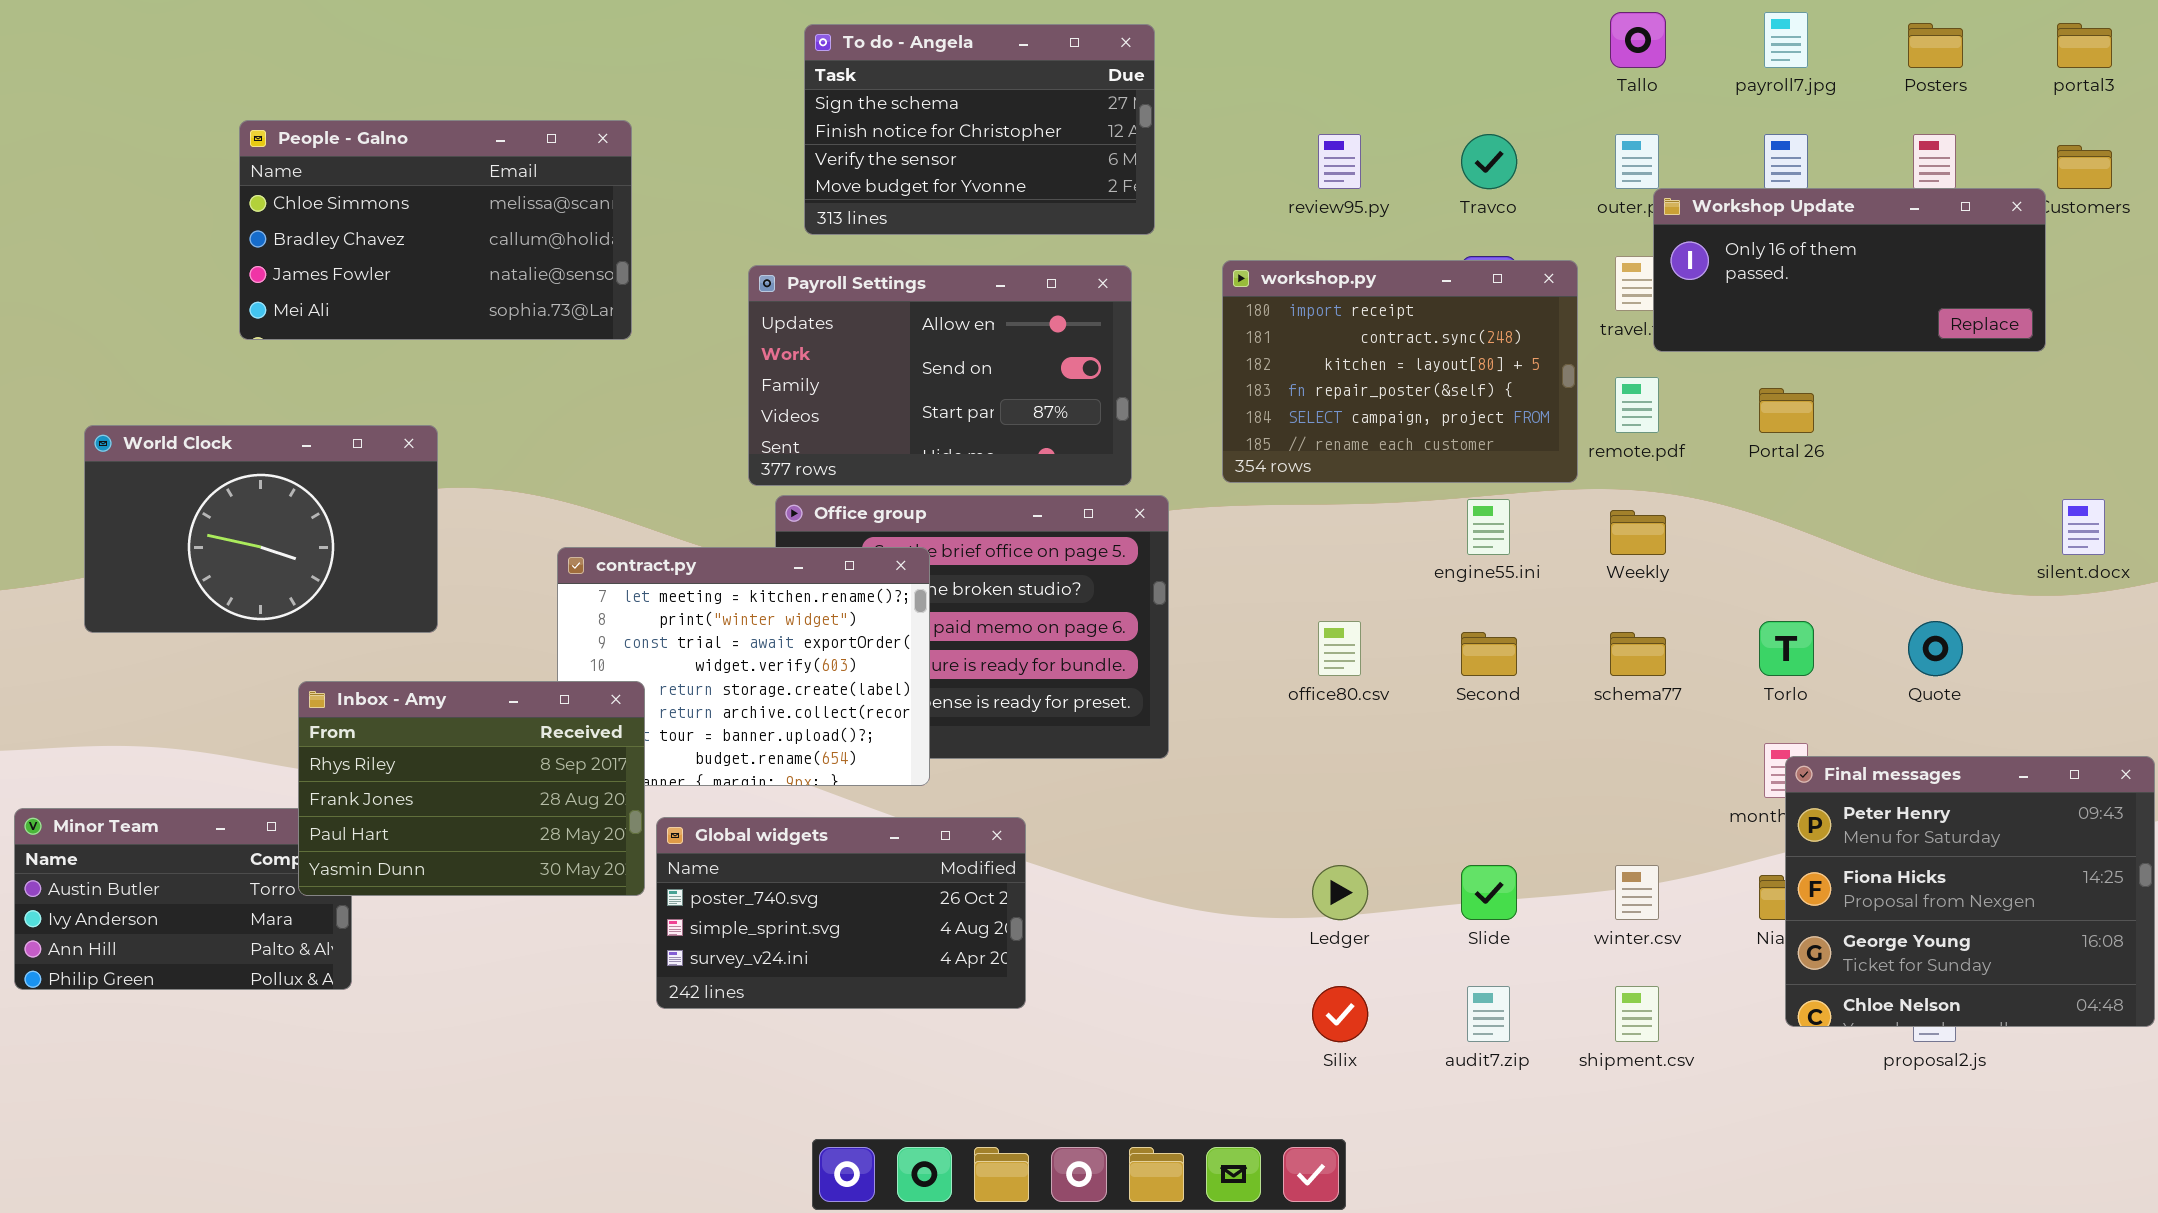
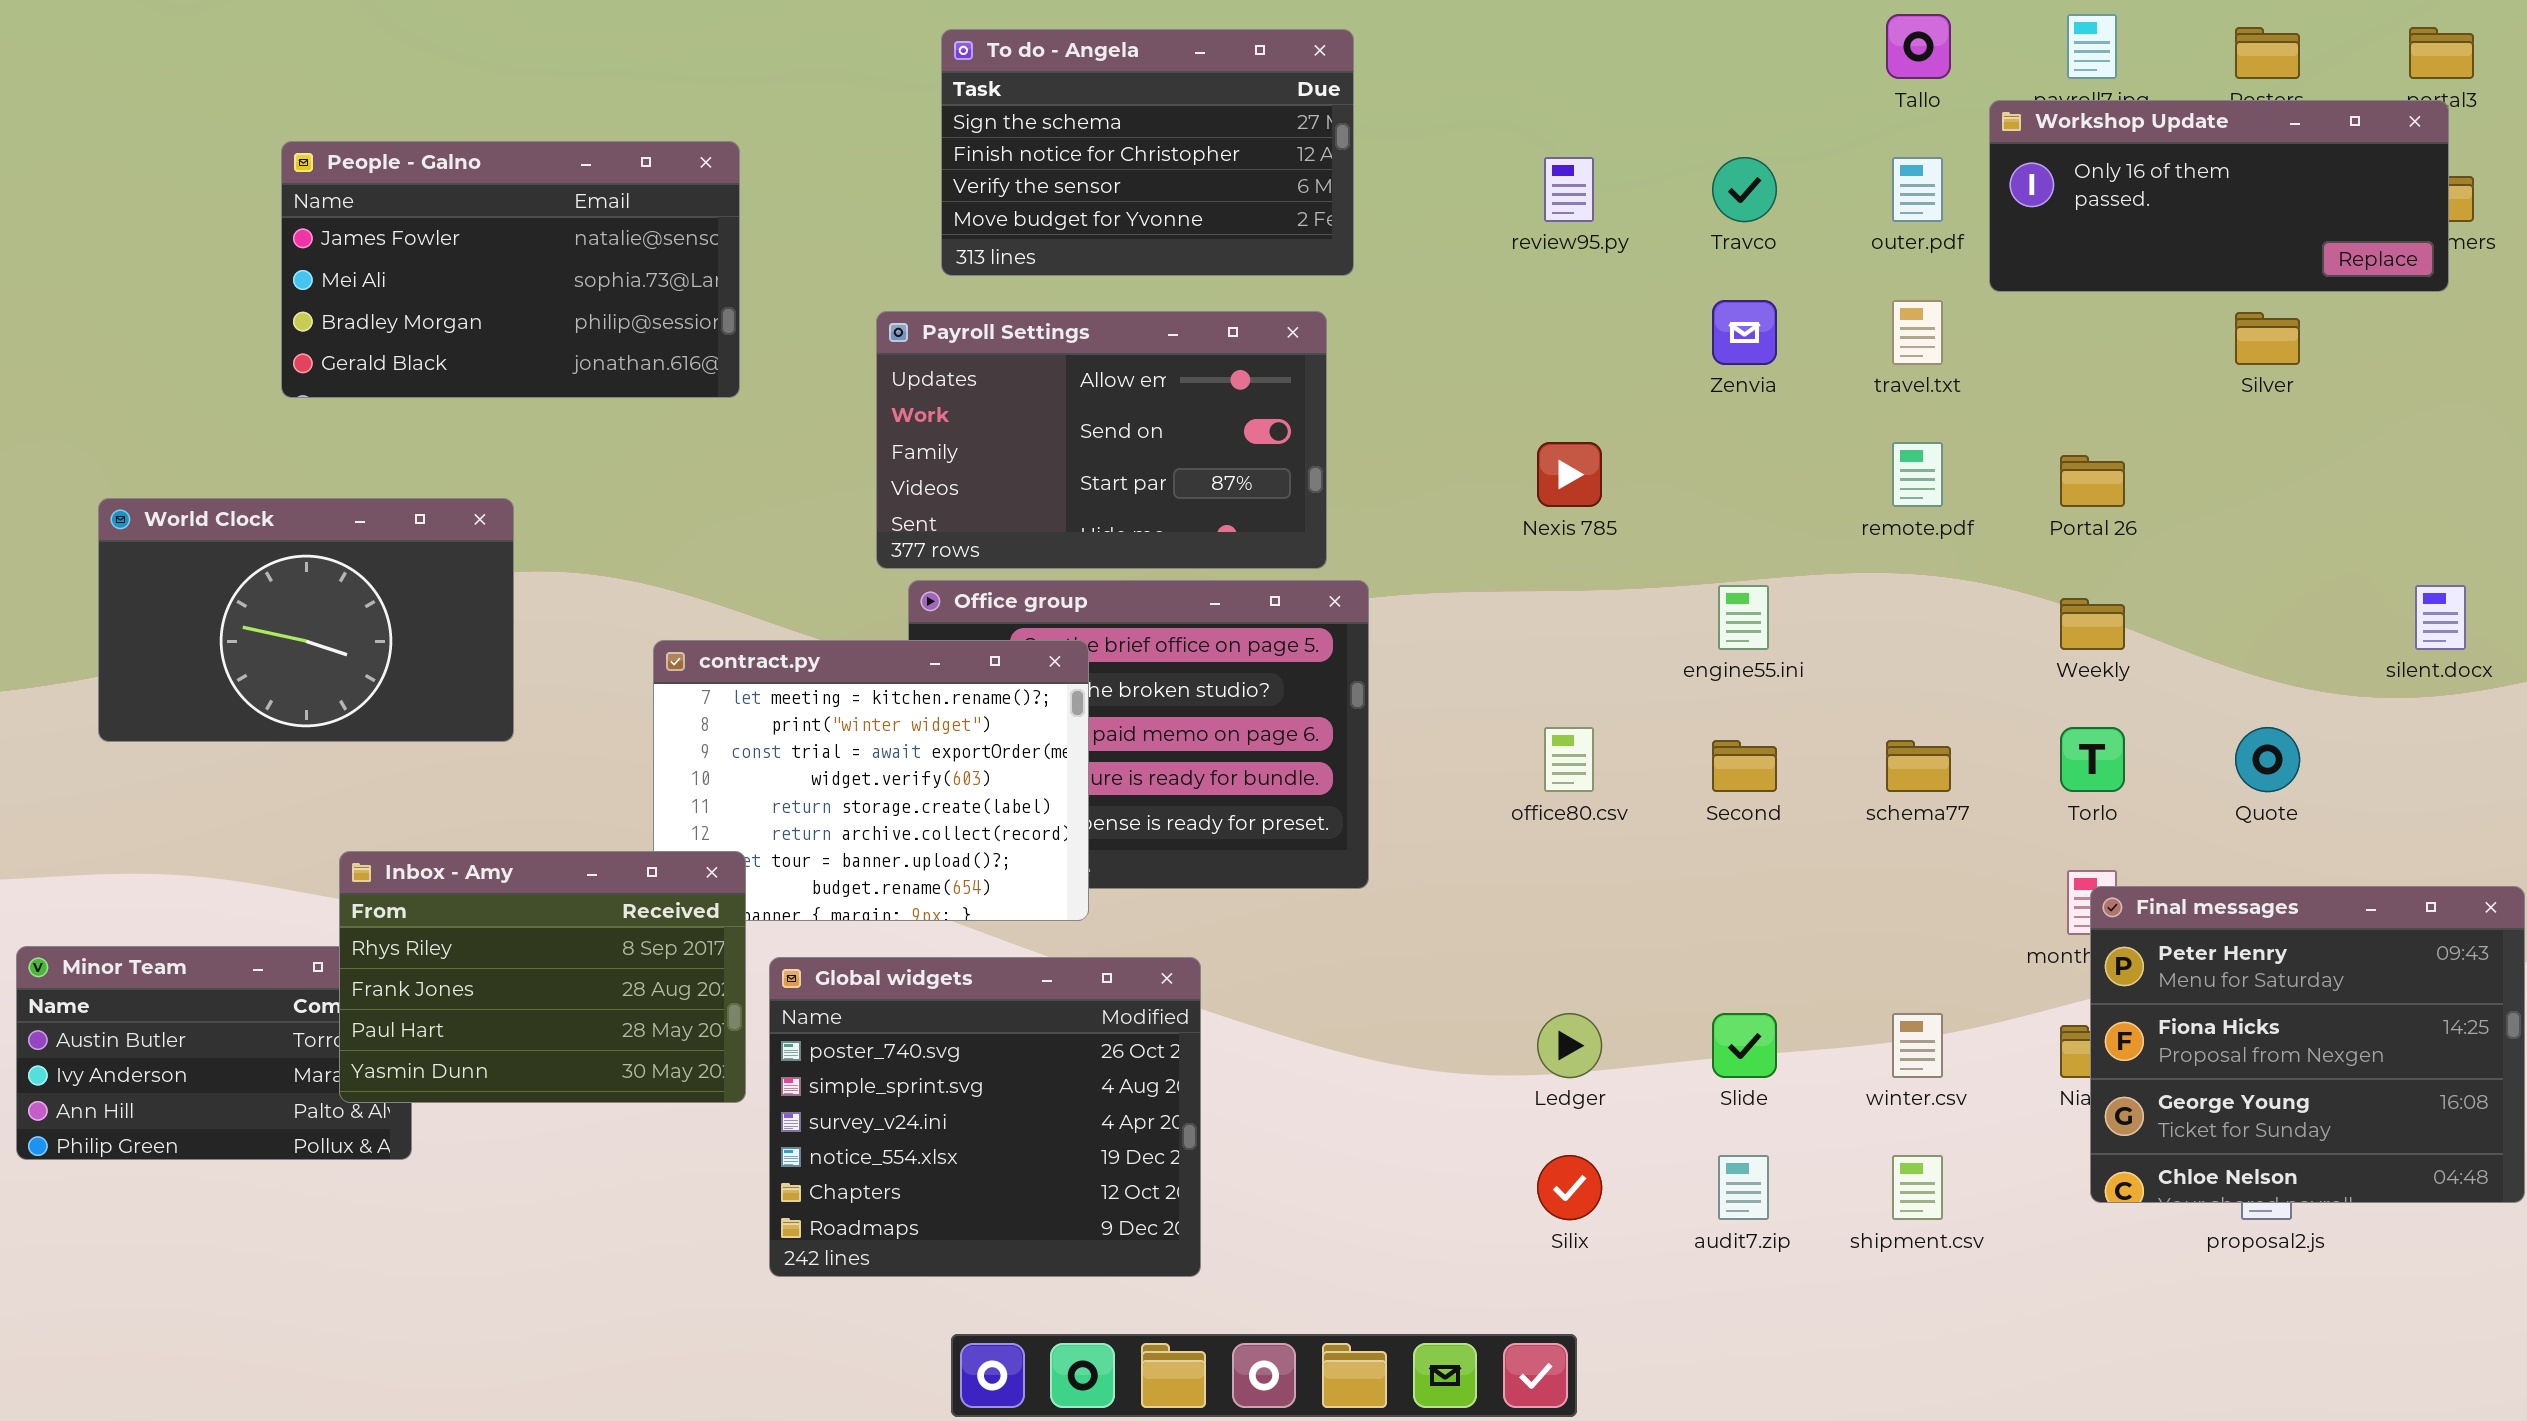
People - Galno: [239,120,632,340] -> [281,141,740,398], scrolled down 2 rows
Workshop Update: [1653,188,2046,352] -> [1989,100,2449,292], moved
workshop.py: [1222,260,1578,483] -> none, closed
Weekly: [1610,510,1666,555] -> [2060,598,2125,650], moved
Inbox - Amy: [298,681,645,896] -> [339,851,746,1103], moved
Global widgets: [656,817,1026,1009] -> [769,957,1201,1277], resized

